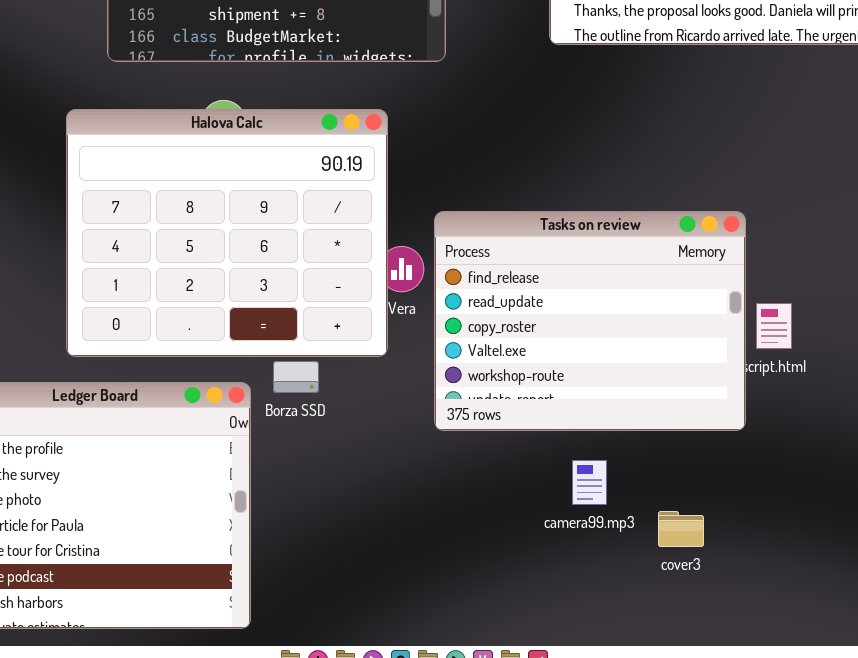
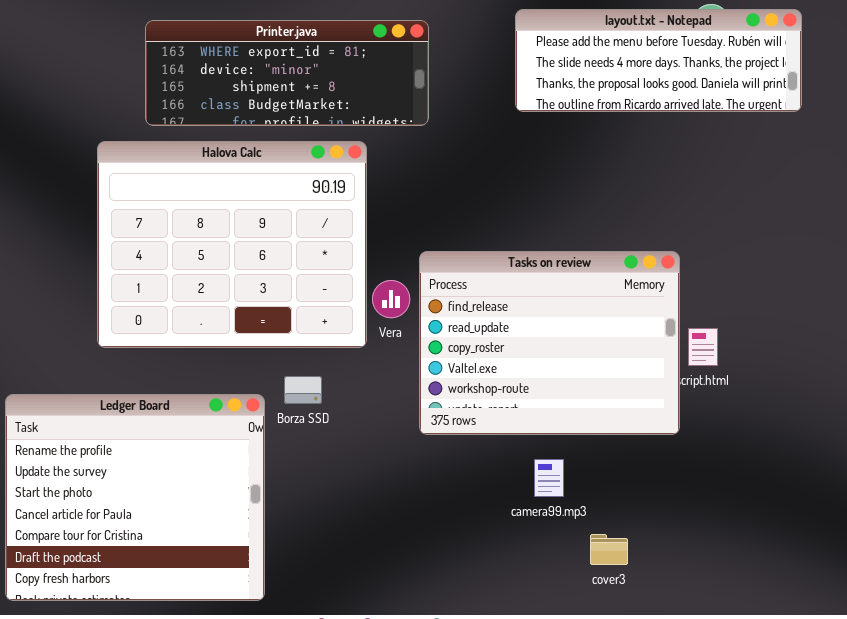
Halova Calc: [66,109,388,357] -> [97,141,367,348], moved
cover3: [658,511,704,547] -> [590,534,628,565], moved

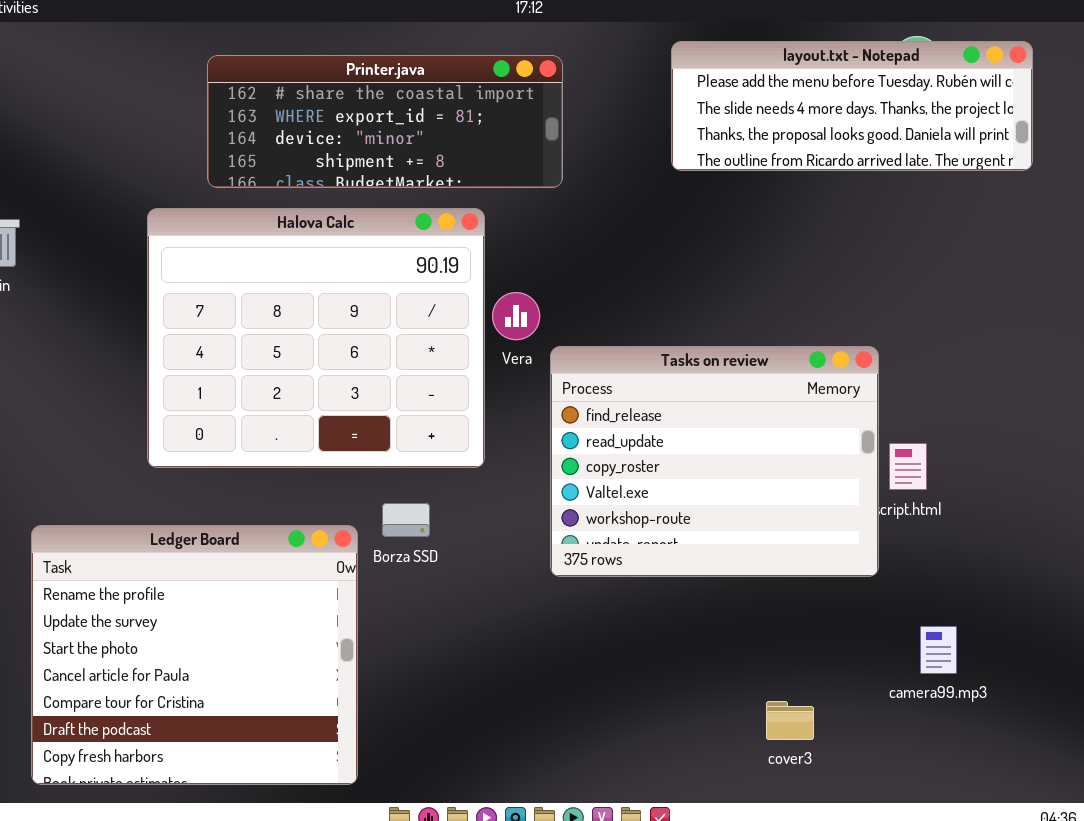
Printer.java: [145,20,429,126] -> [207,55,563,188], scrolled up 1 row
Vera: [372,280,410,318] -> [492,292,540,340], moved
camera99.mp3: [534,459,564,497] -> [920,626,957,674], moved

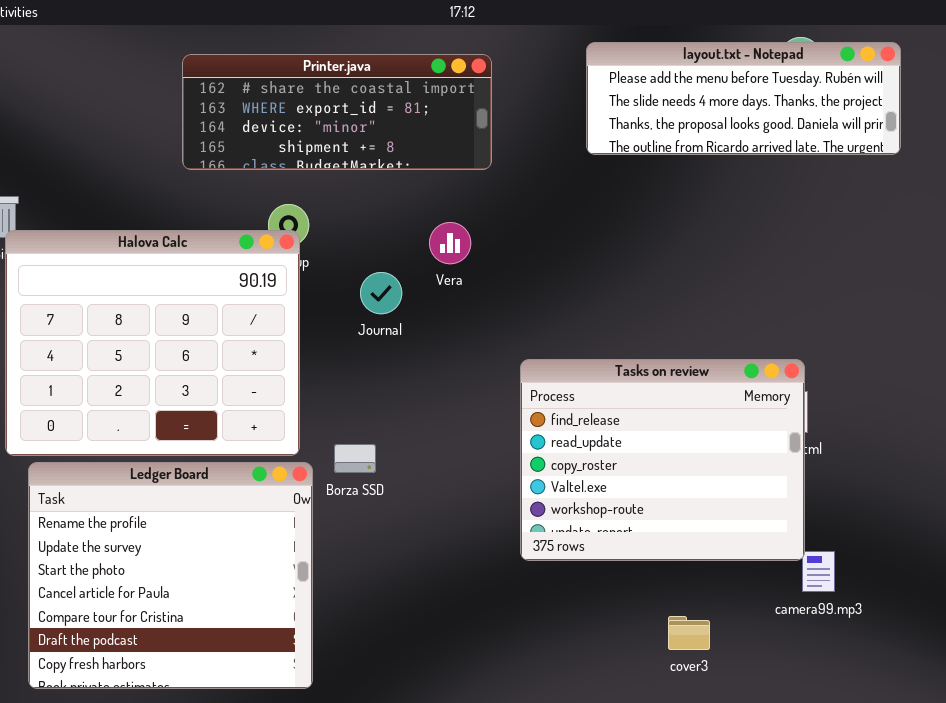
Halova Calc: [147,208,485,468] -> [5,230,300,456], moved
Vera: [492,292,540,340] -> [429,222,471,264], moved
Tasks on review: [550,346,879,577] -> [520,359,805,561], moved

